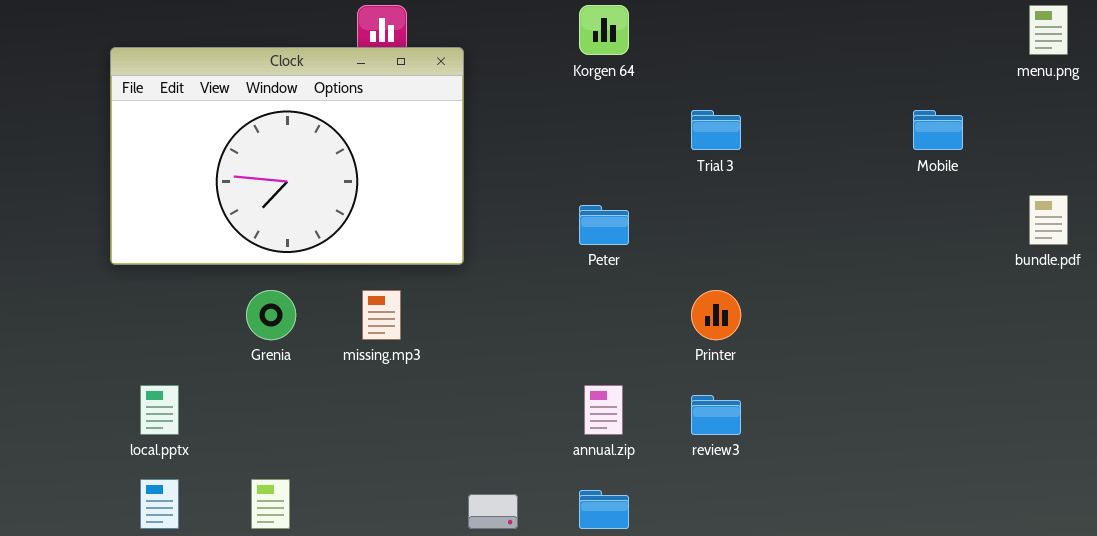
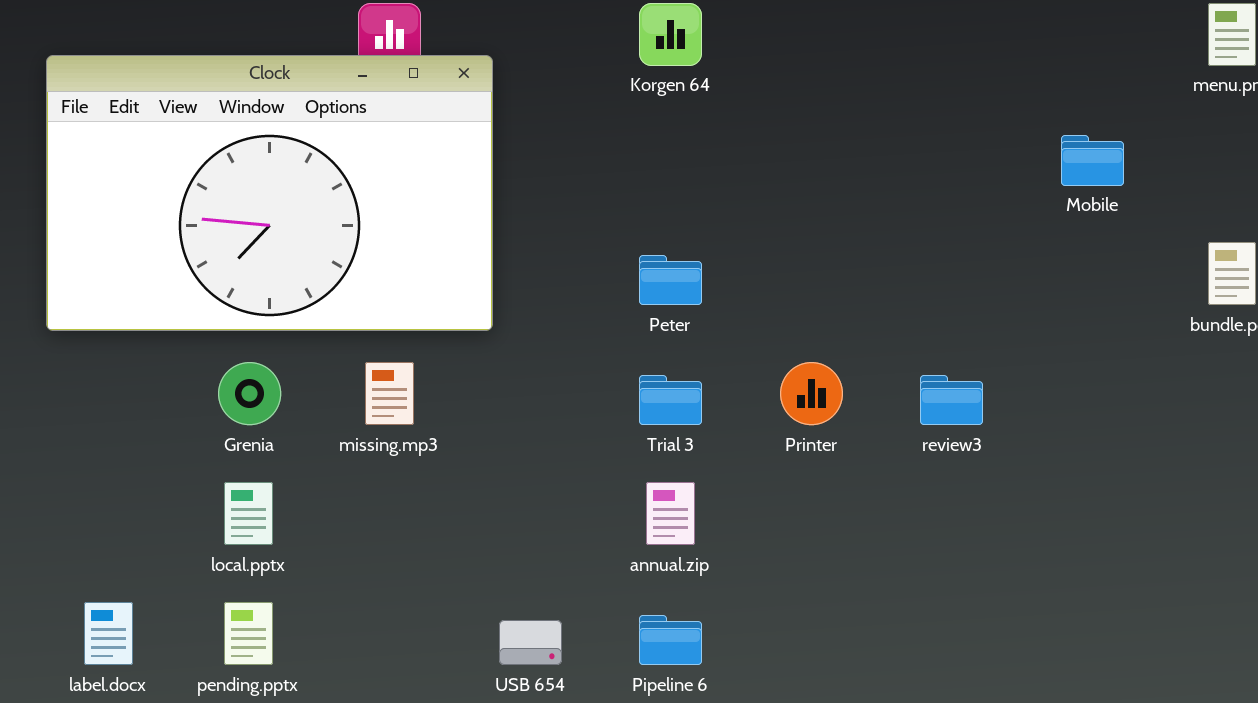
Trial 3: [691,110,741,150] -> [639,375,702,425], moved
local.pptx: [140,385,179,435] -> [224,482,273,545], moved
review3: [691,395,741,435] -> [920,375,983,425], moved

